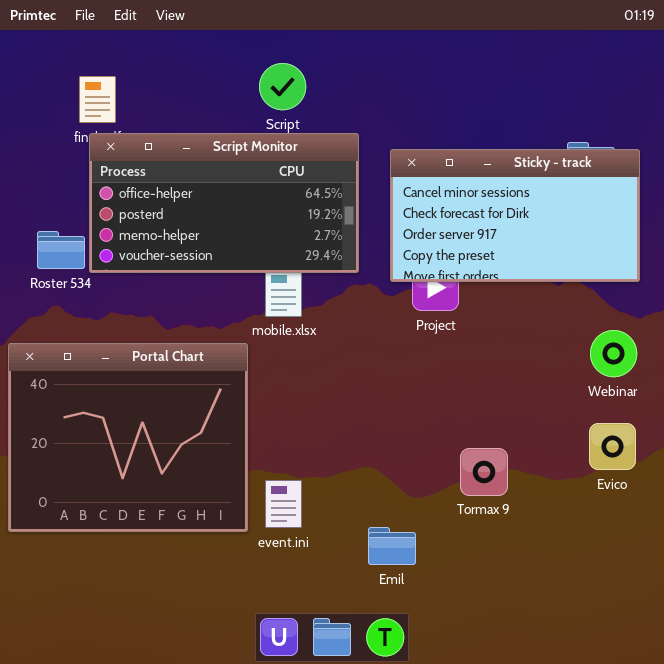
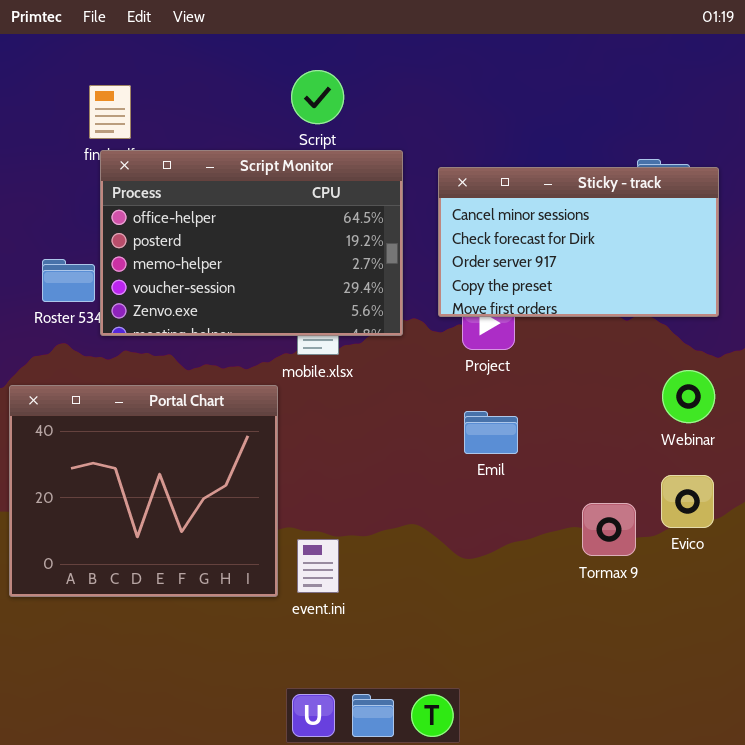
Script Monitor: [89,133,359,273] -> [100,150,403,336], resized
Tormax 9: [460,448,508,496] -> [582,503,636,556], moved
Emil: [368,527,416,565] -> [464,411,518,454], moved

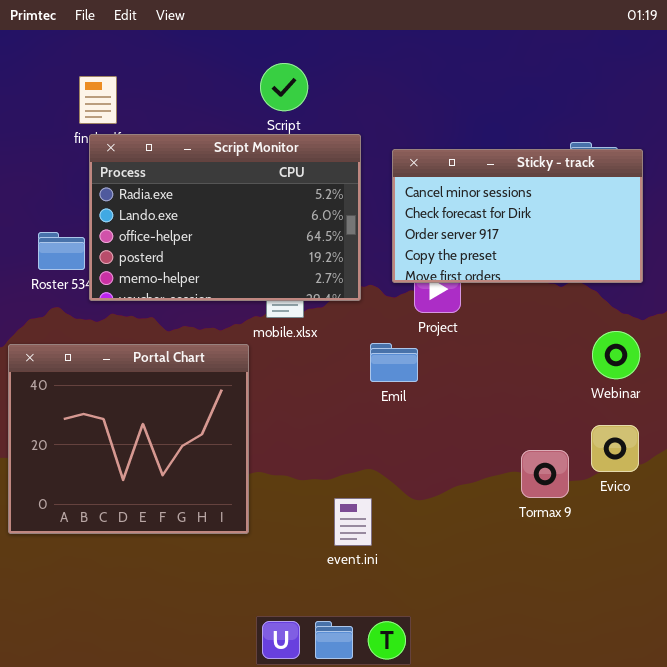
Script Monitor: [100,150,403,336] -> [89,134,361,301], scrolled up 2 rows
Emil: [464,411,518,454] -> [370,343,418,382], moved
event.ini: [297,539,339,593] -> [334,498,372,546], moved

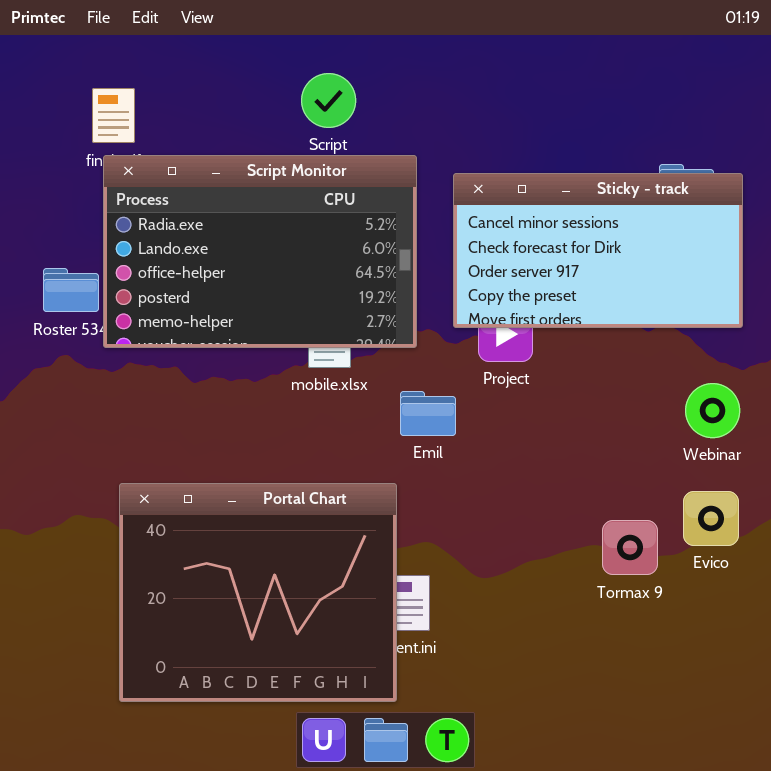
Emil: [370,343,418,382] -> [400,391,456,436], moved
Portal Chart: [8,344,249,534] -> [119,483,397,702], moved

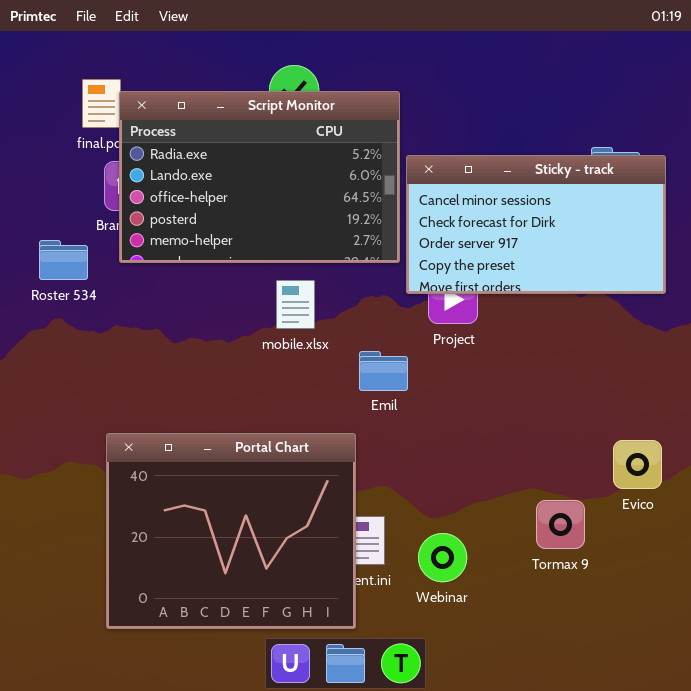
Script Monitor: [103,155,417,348] -> [119,91,400,263], moved
Webinar: [685,383,740,438] -> [418,533,467,582], moved
Tormax 9: [602,520,658,575] -> [536,500,585,549], moved

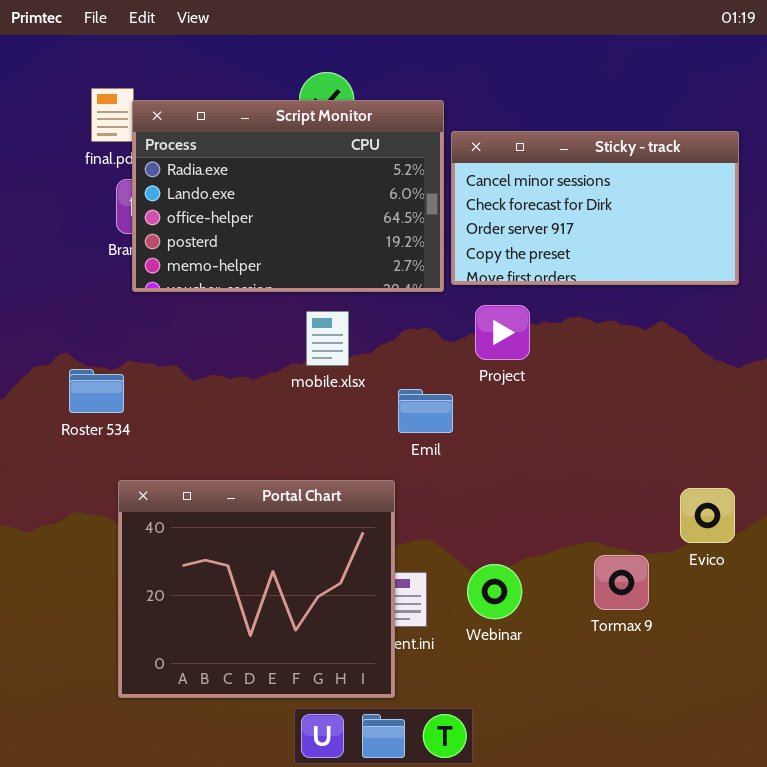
Sticky - track: [406,155,666,294] -> [451,131,739,285], moved
Roster 534: [39,240,88,280] -> [69,369,124,413], moved
Webinar: [418,533,467,582] -> [467,564,522,619], moved

